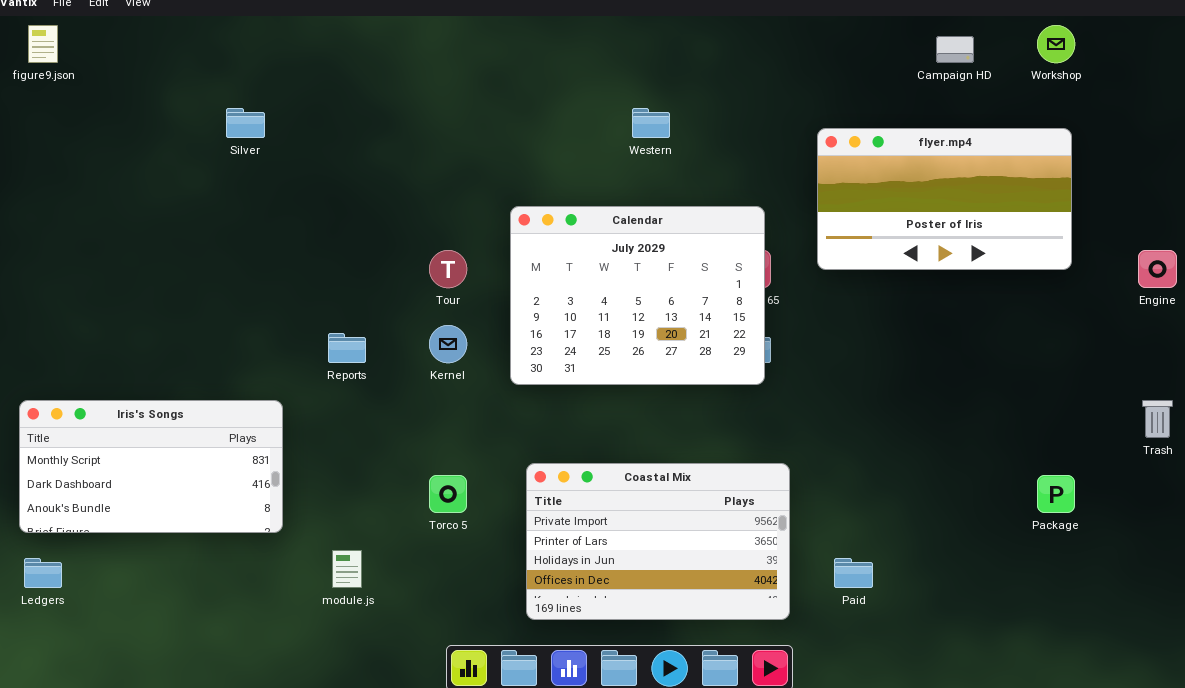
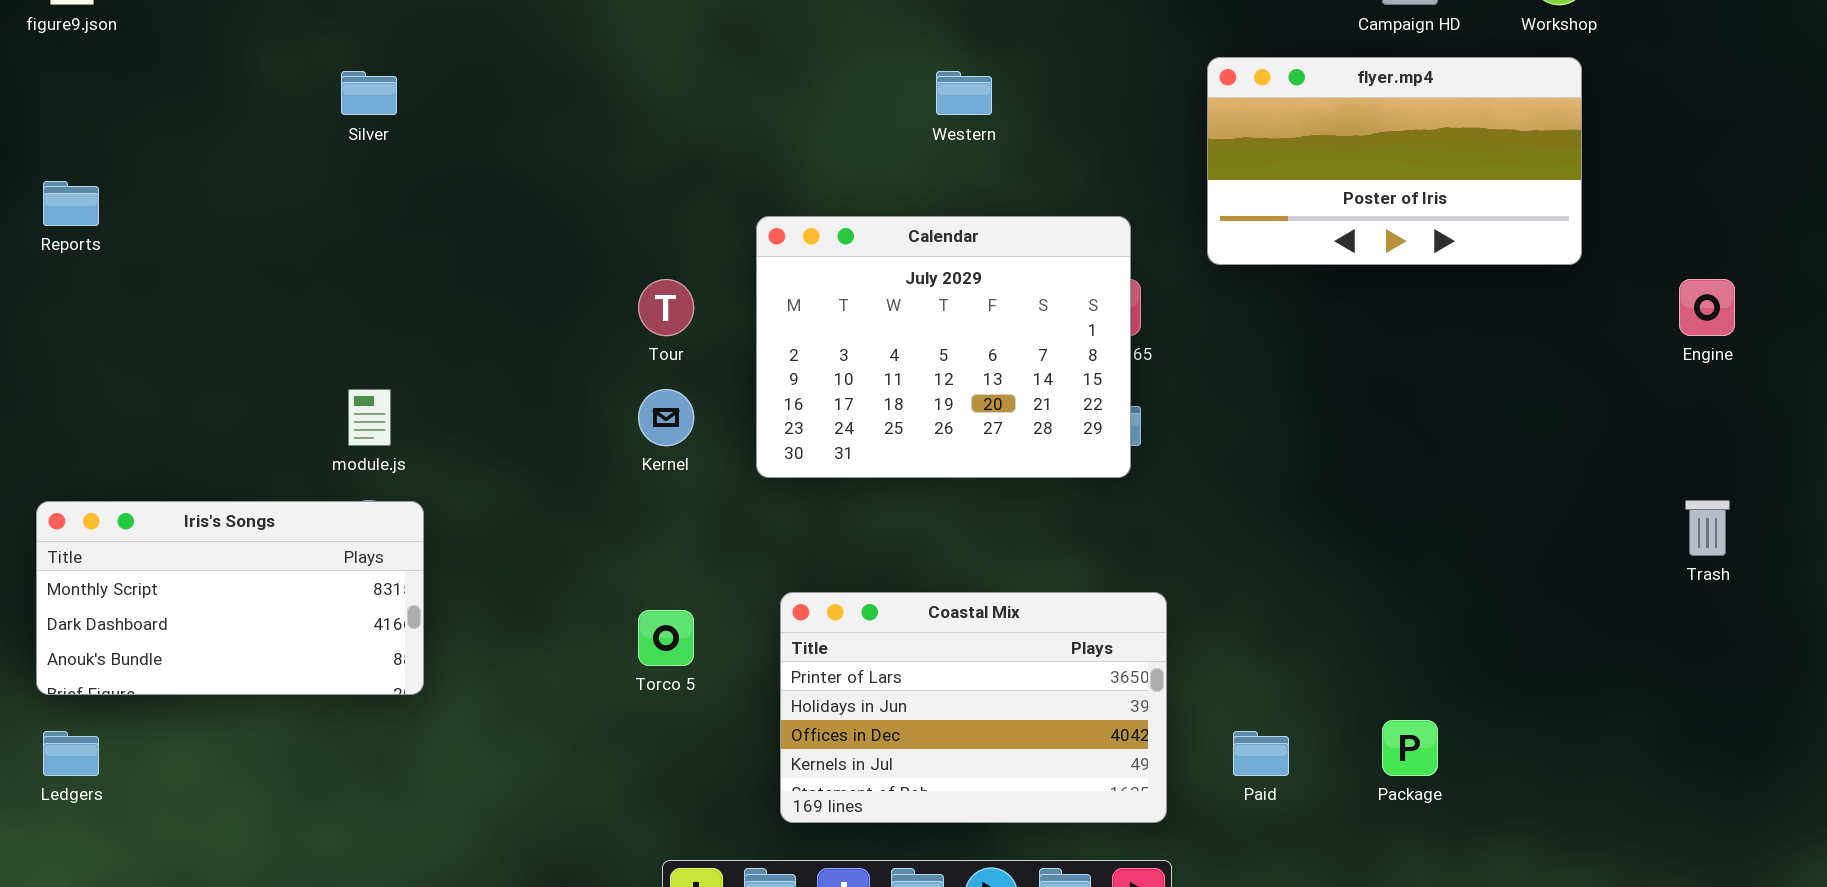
flyer.mp4: [817,128,1072,270] -> [1207,57,1582,265], moved
Reports: [328,333,366,363] -> [43,181,99,226], moved
Coastal Mix: [526,463,790,620] -> [780,592,1167,823], scrolled down 1 row
Package: [1037,475,1075,513] -> [1382,720,1438,776], moved
module.js: [332,550,362,588] -> [348,389,391,446], moved

